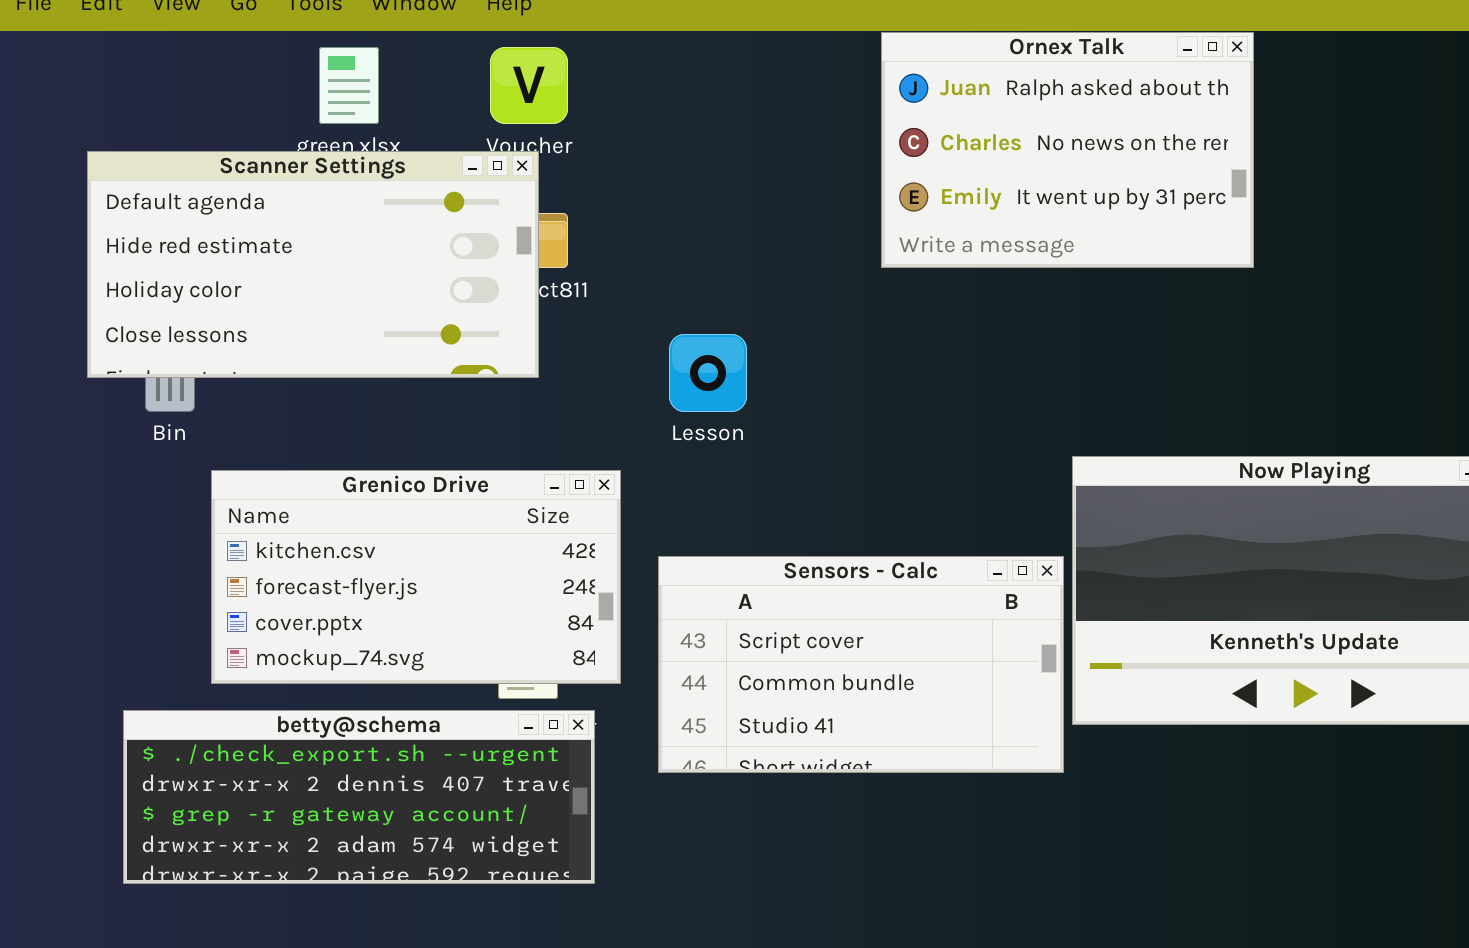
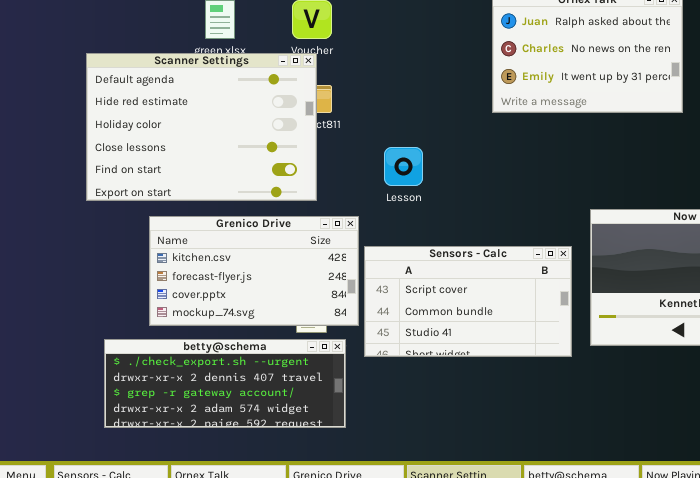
Scanner Settings: [87,151,539,378] -> [86,53,317,201], resized
Sensors - Calc: [658,556,1064,773] -> [364,246,572,357], moved

